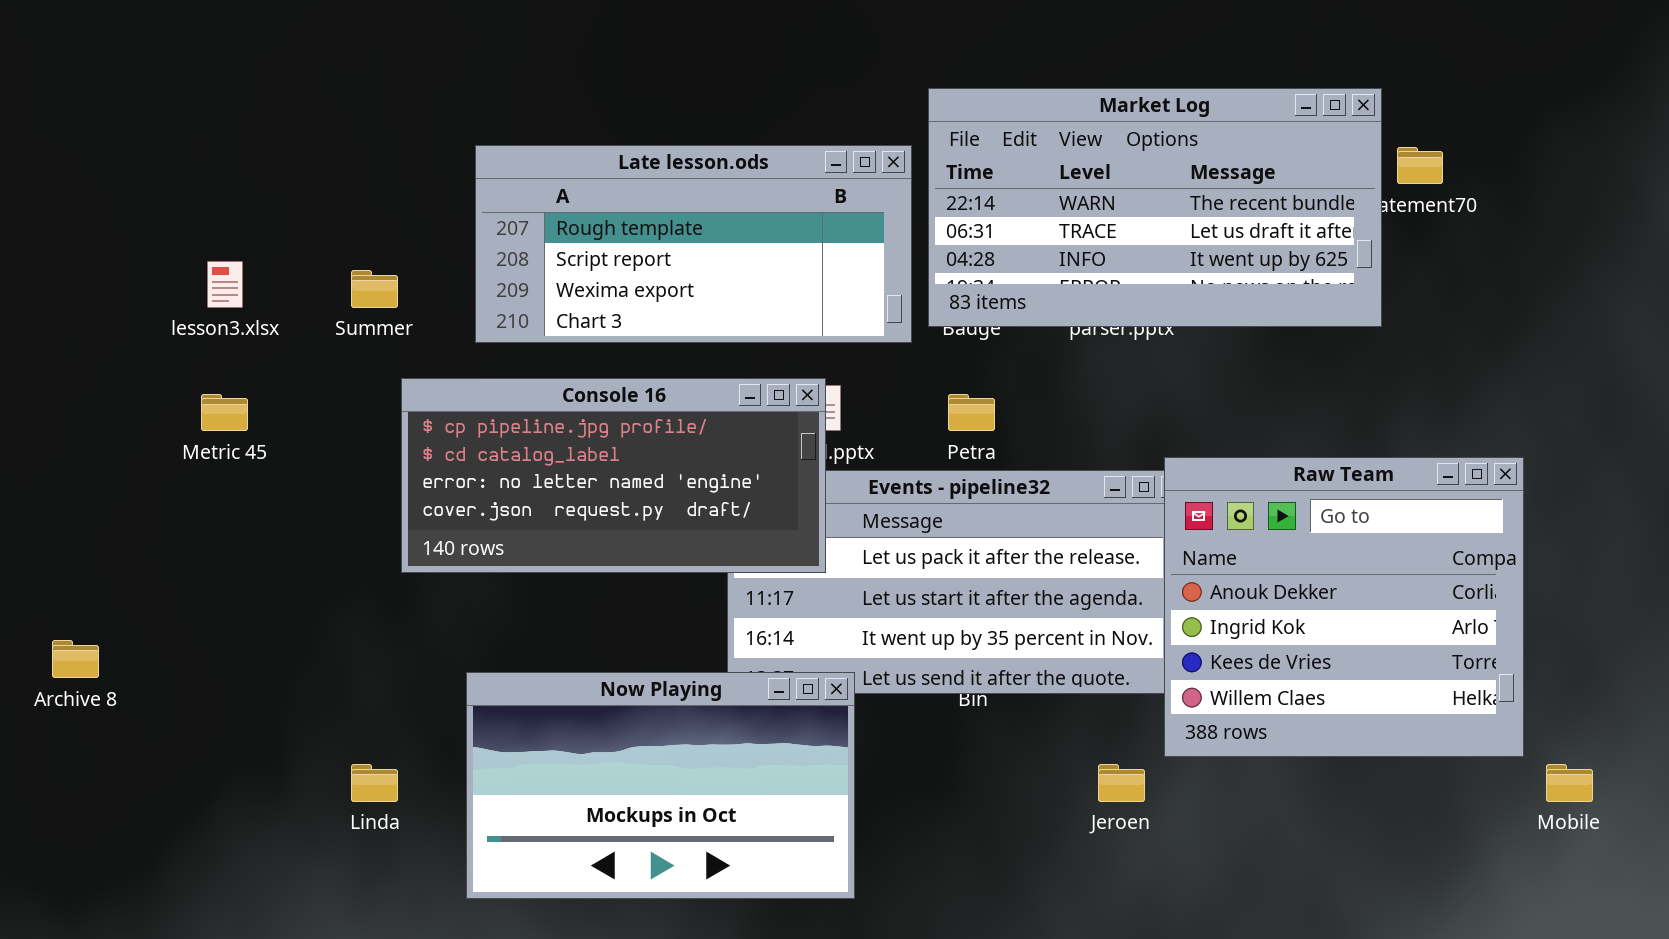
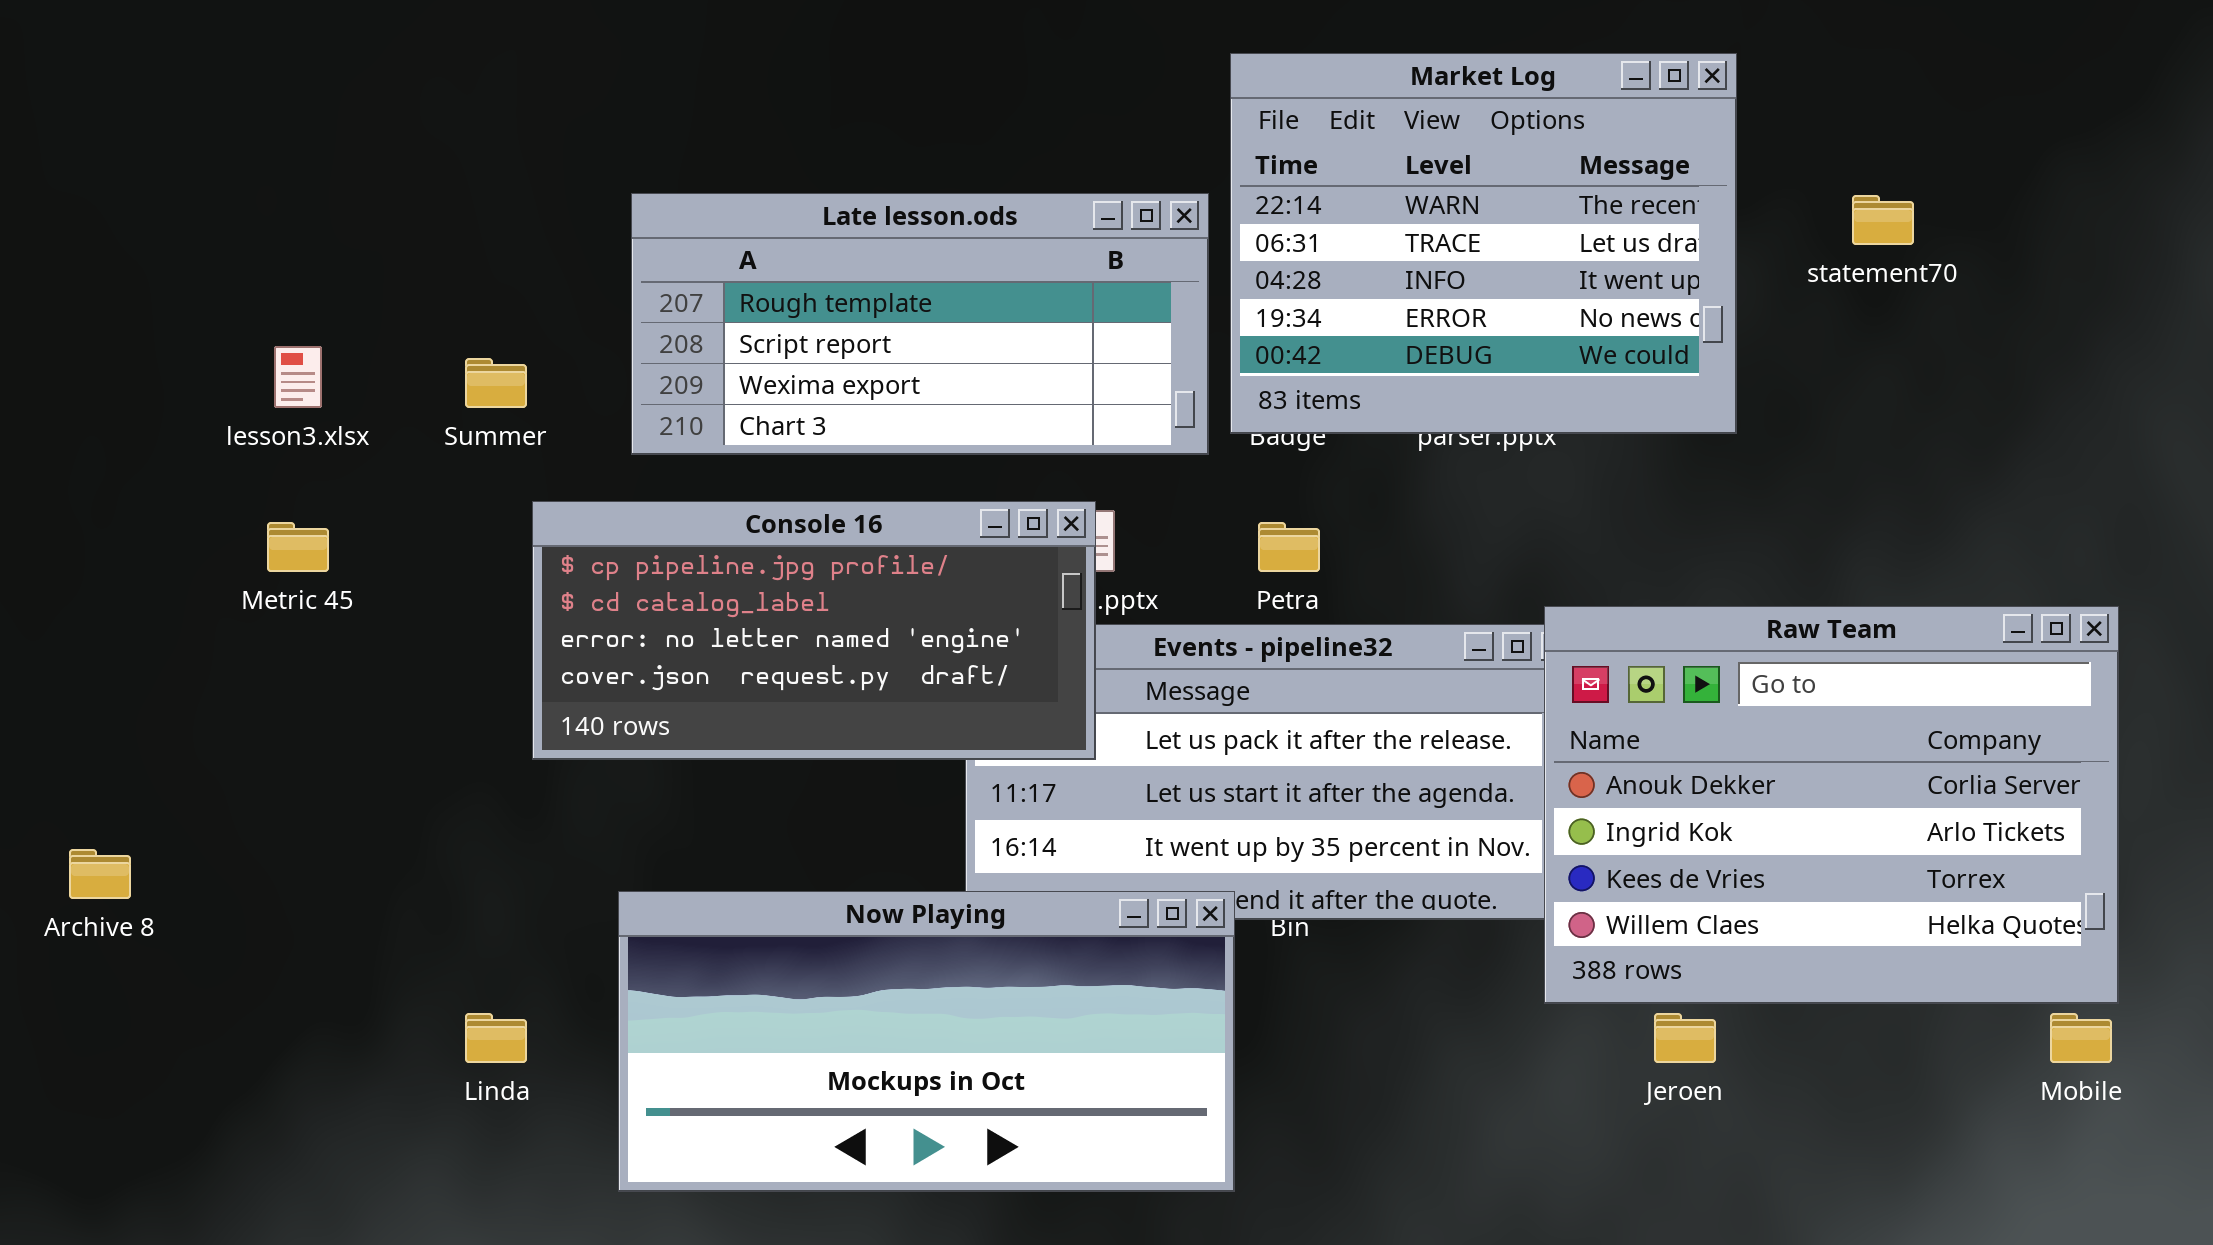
Market Log: [928,88,1382,327] -> [1230,53,1737,434], resized
Raw Team: [1164,457,1524,757] -> [1544,606,2119,1004], resized
Now Playing: [466,672,855,899] -> [618,891,1235,1192], resized
Jeroen: [1098,764,1145,802] -> [1654,1013,1716,1063], moved

